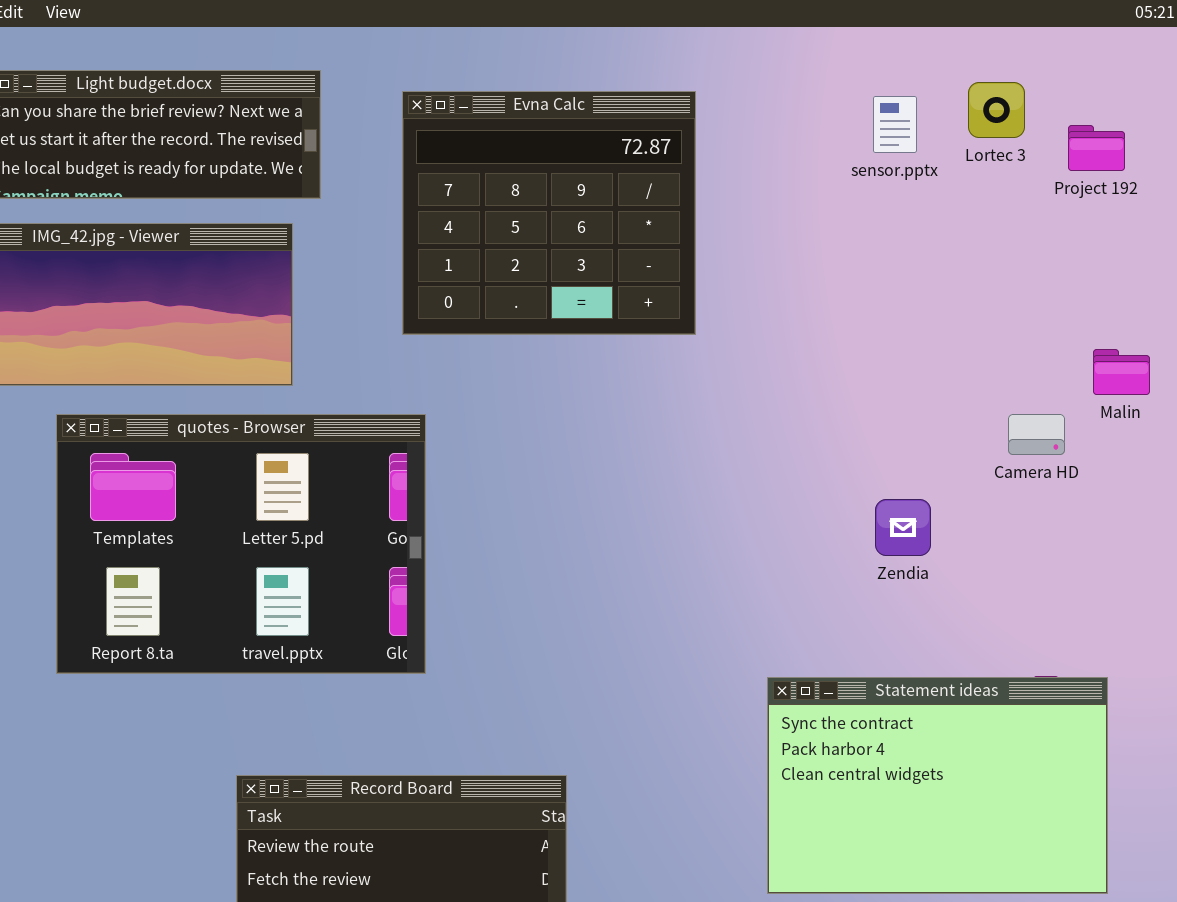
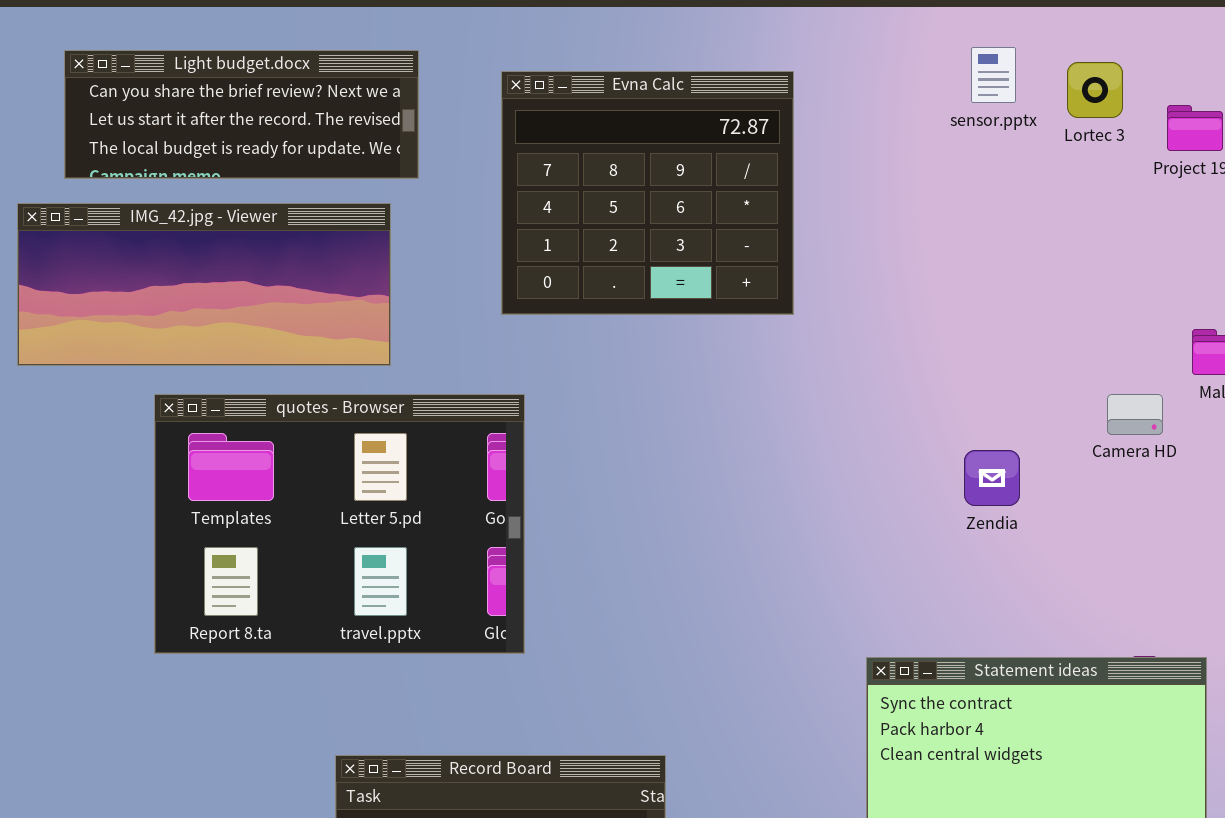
sensor.pptx: [873,96,917,153] -> [971,47,1016,103], moved
Zendia: [875,499,931,556] -> [964,450,1020,506], moved

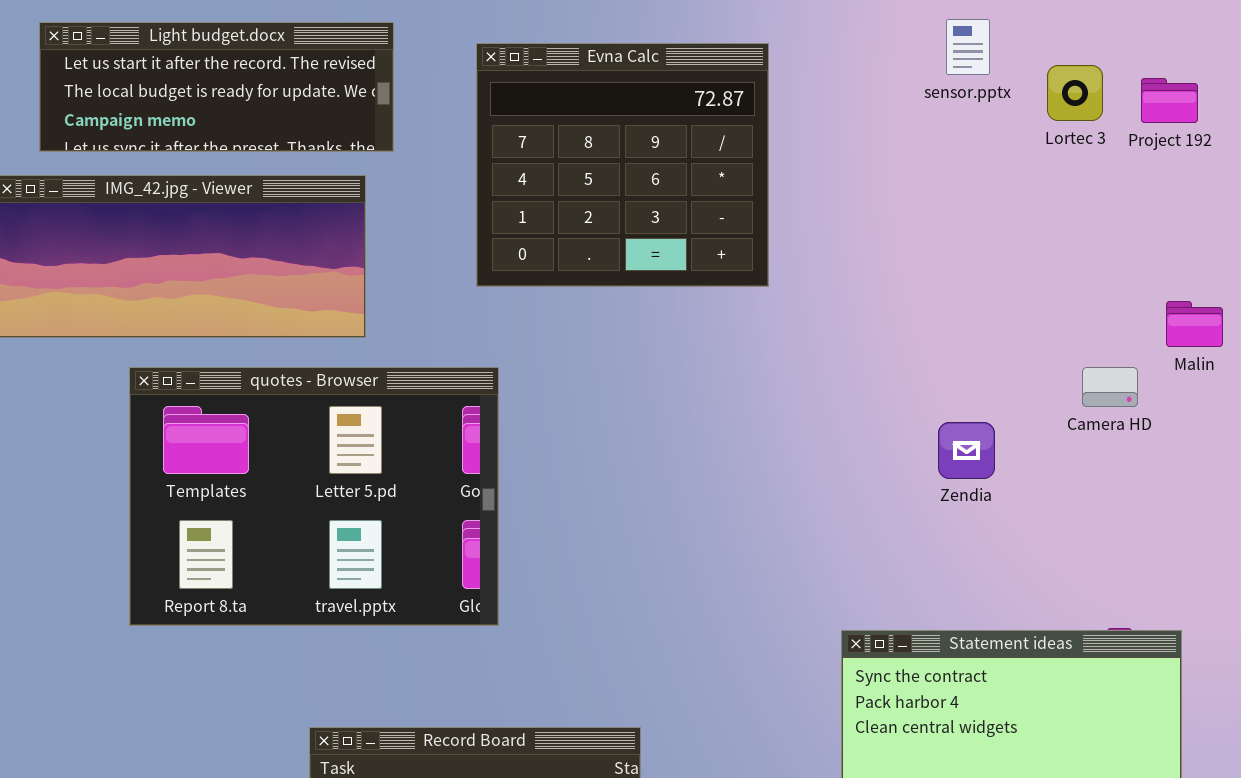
Light budget.docx: [64,50,419,179] -> [39,22,394,152], scrolled down 1 row
Lortec 3: [1067,62,1123,118] -> [1047,65,1103,121], moved

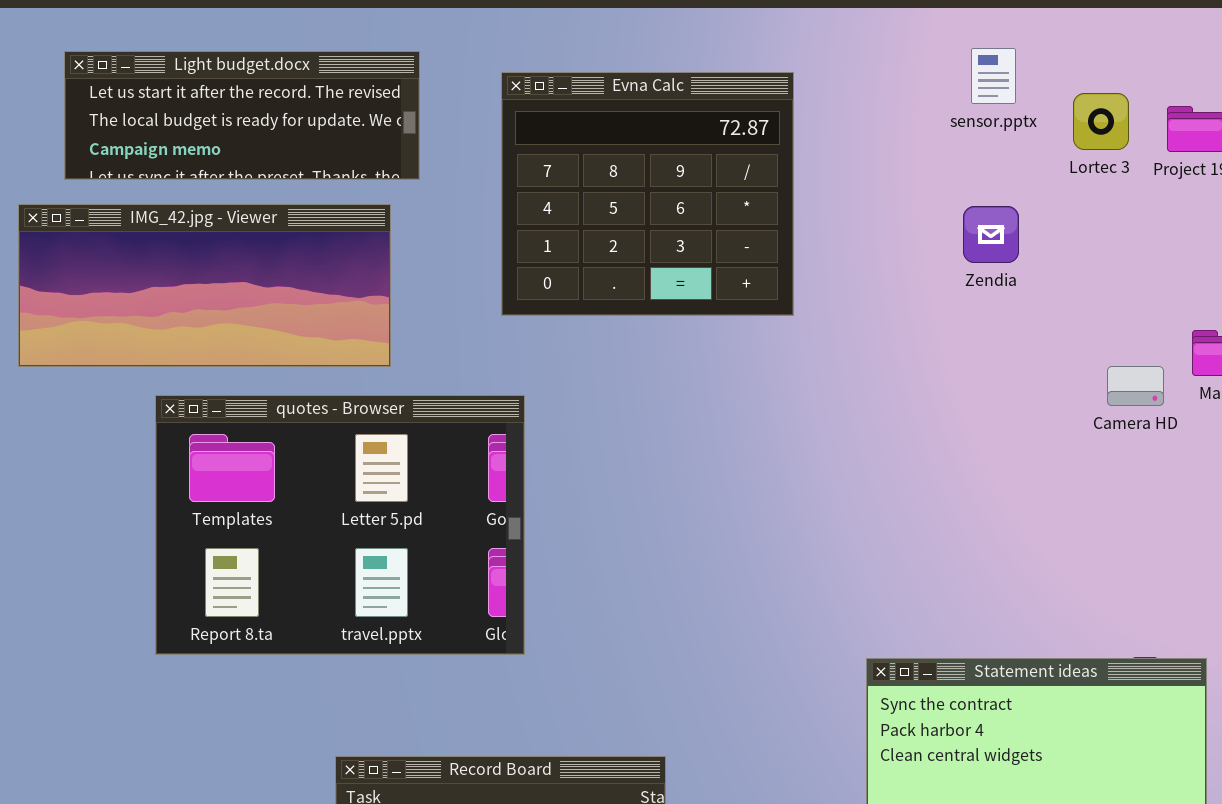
Camera HD: [1082,367,1138,407] -> [1107,366,1164,406], moved
Zendia: [938,422,995,479] -> [963,206,1019,263], moved

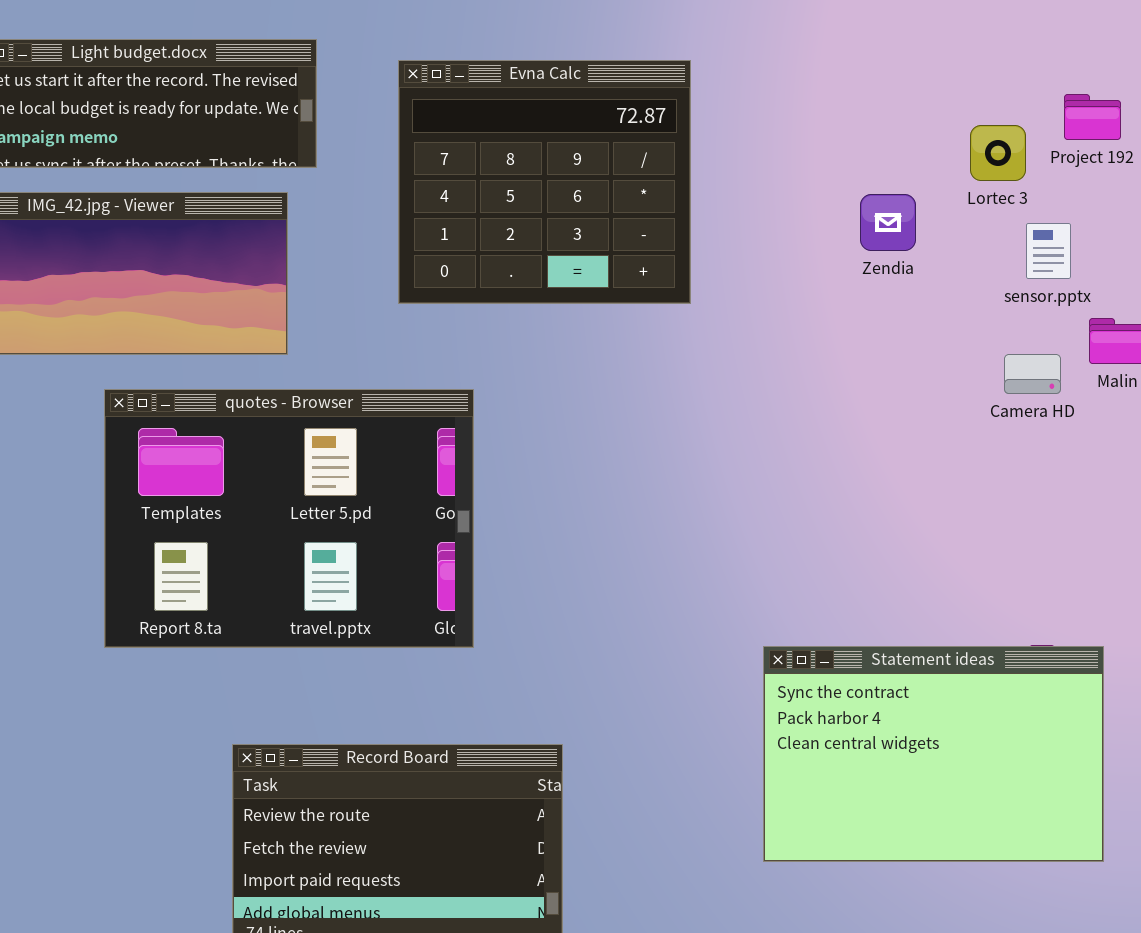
sensor.pptx: [971,48,1016,104] -> [1026,223,1071,279], moved
Lortec 3: [1073,93,1129,150] -> [970,125,1026,181], moved
quotes - Browser: [155,395,525,655] -> [104,389,474,648], moved

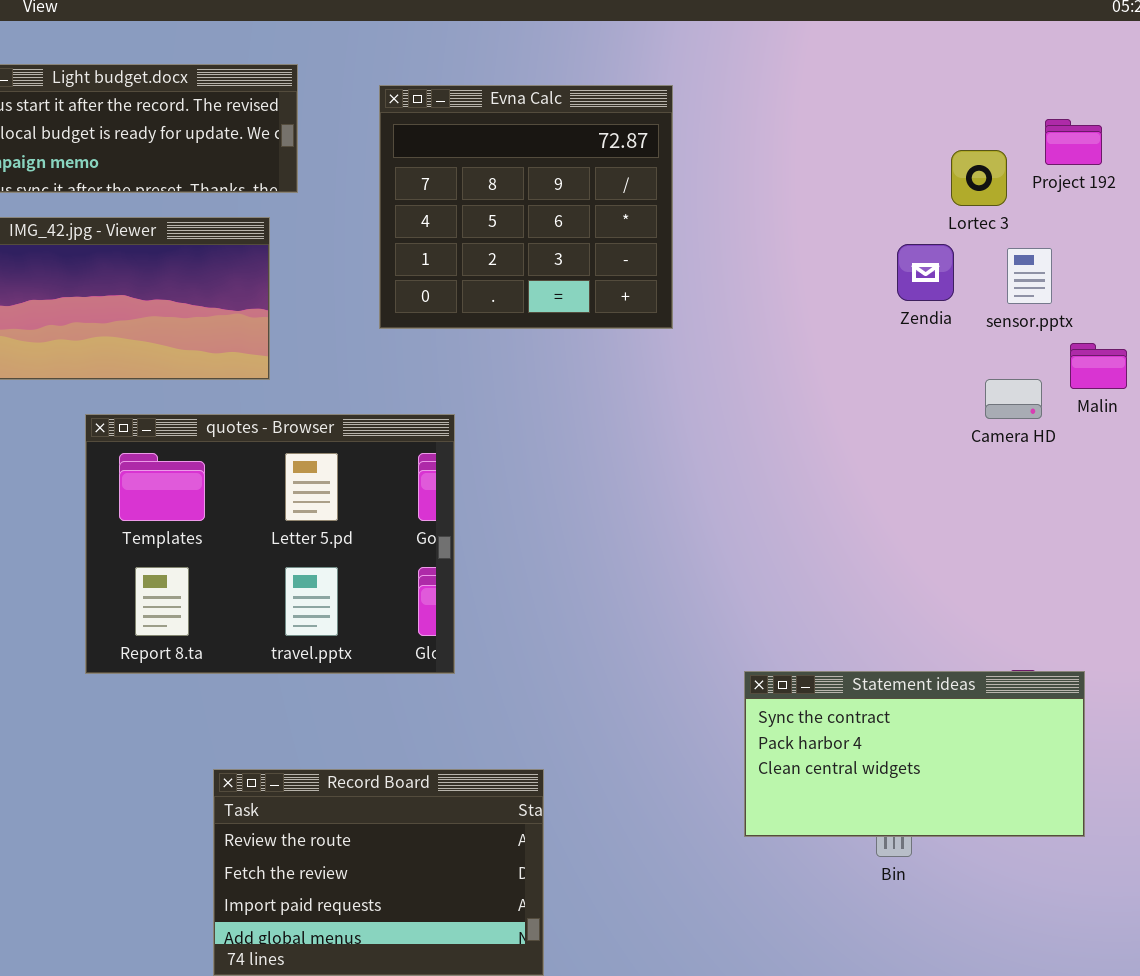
Zendia: [860,194,916,251] -> [897,244,954,301], moved
Statement ideas: [763,646,1104,862] -> [744,671,1085,837], resized

